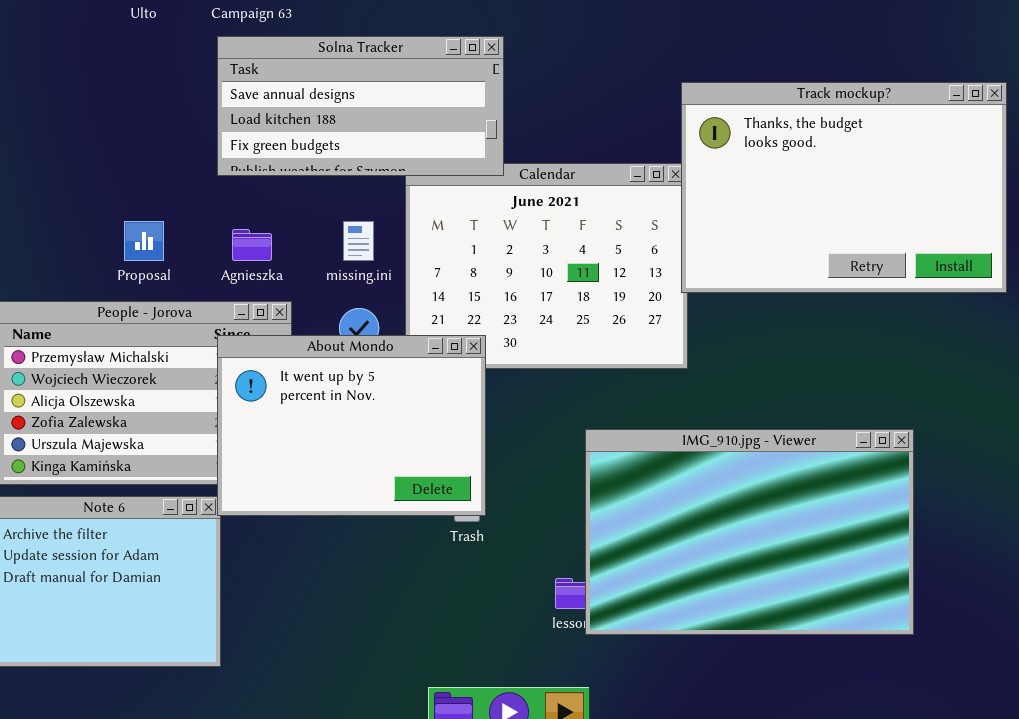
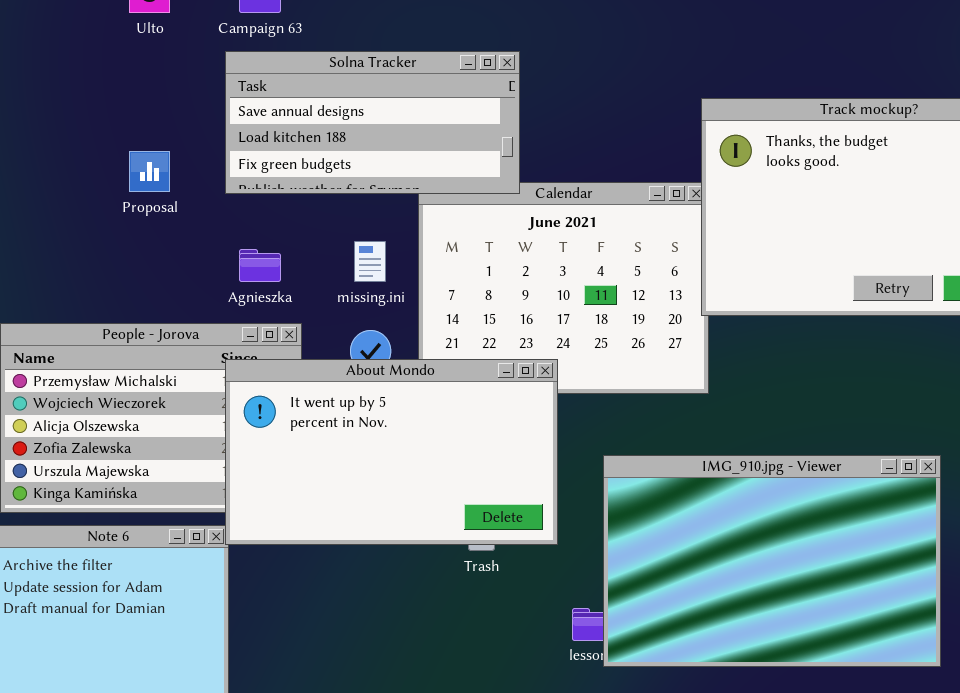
Proposal: [124,221,164,261] -> [129,151,170,192], moved
About Mondo: [217,335,486,516] -> [225,359,558,545], resized

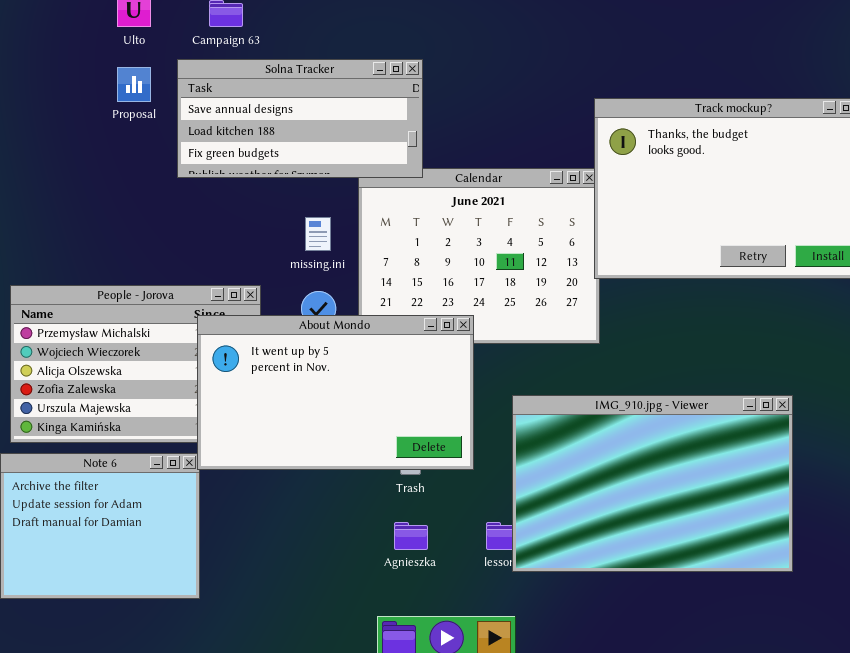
Solna Tracker: [225,51,520,194] -> [177,59,423,178], moved
Proposal: [129,151,170,192] -> [117,67,151,102], moved
Agnieszka: [239,249,281,282] -> [394,522,428,550], moved

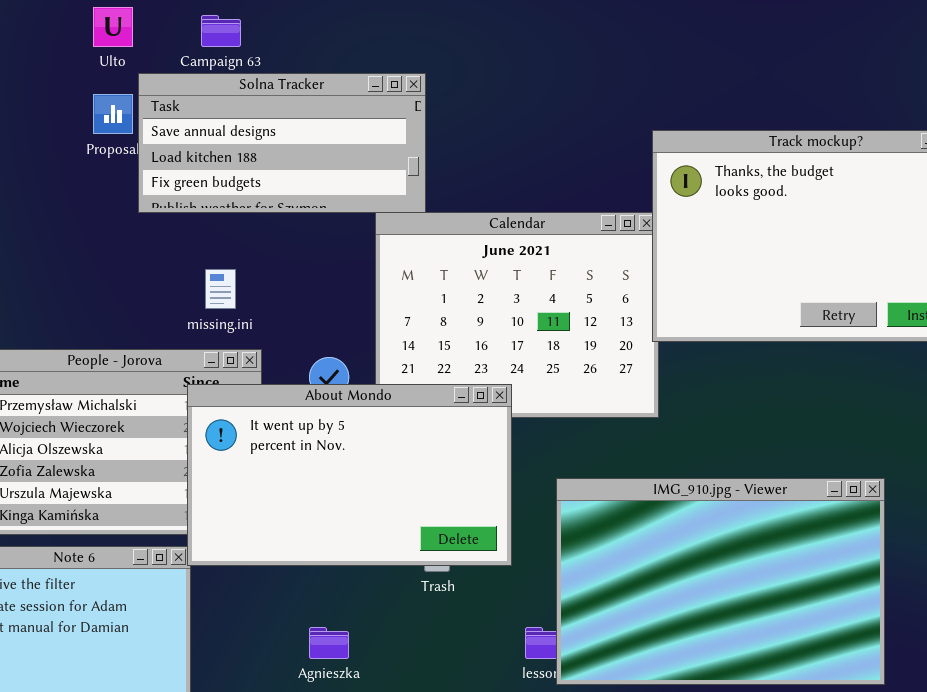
Solna Tracker: [177,59,423,178] -> [138,73,426,213], moved
missing.ini: [305,217,331,251] -> [205,269,236,309], moved
Agnieszka: [394,522,428,550] -> [309,627,349,659], moved

